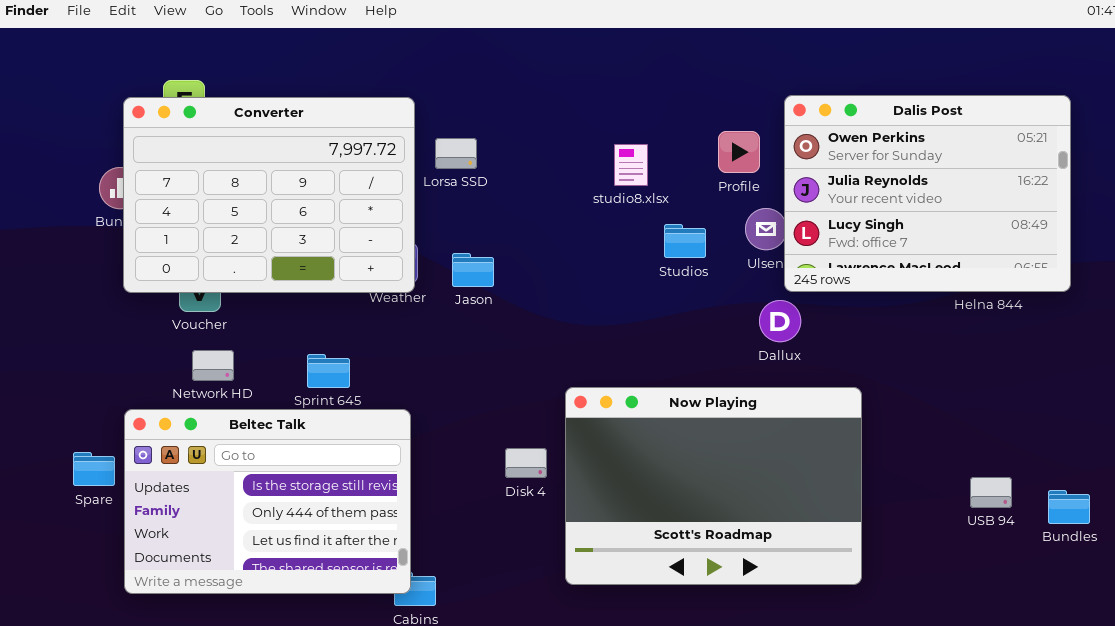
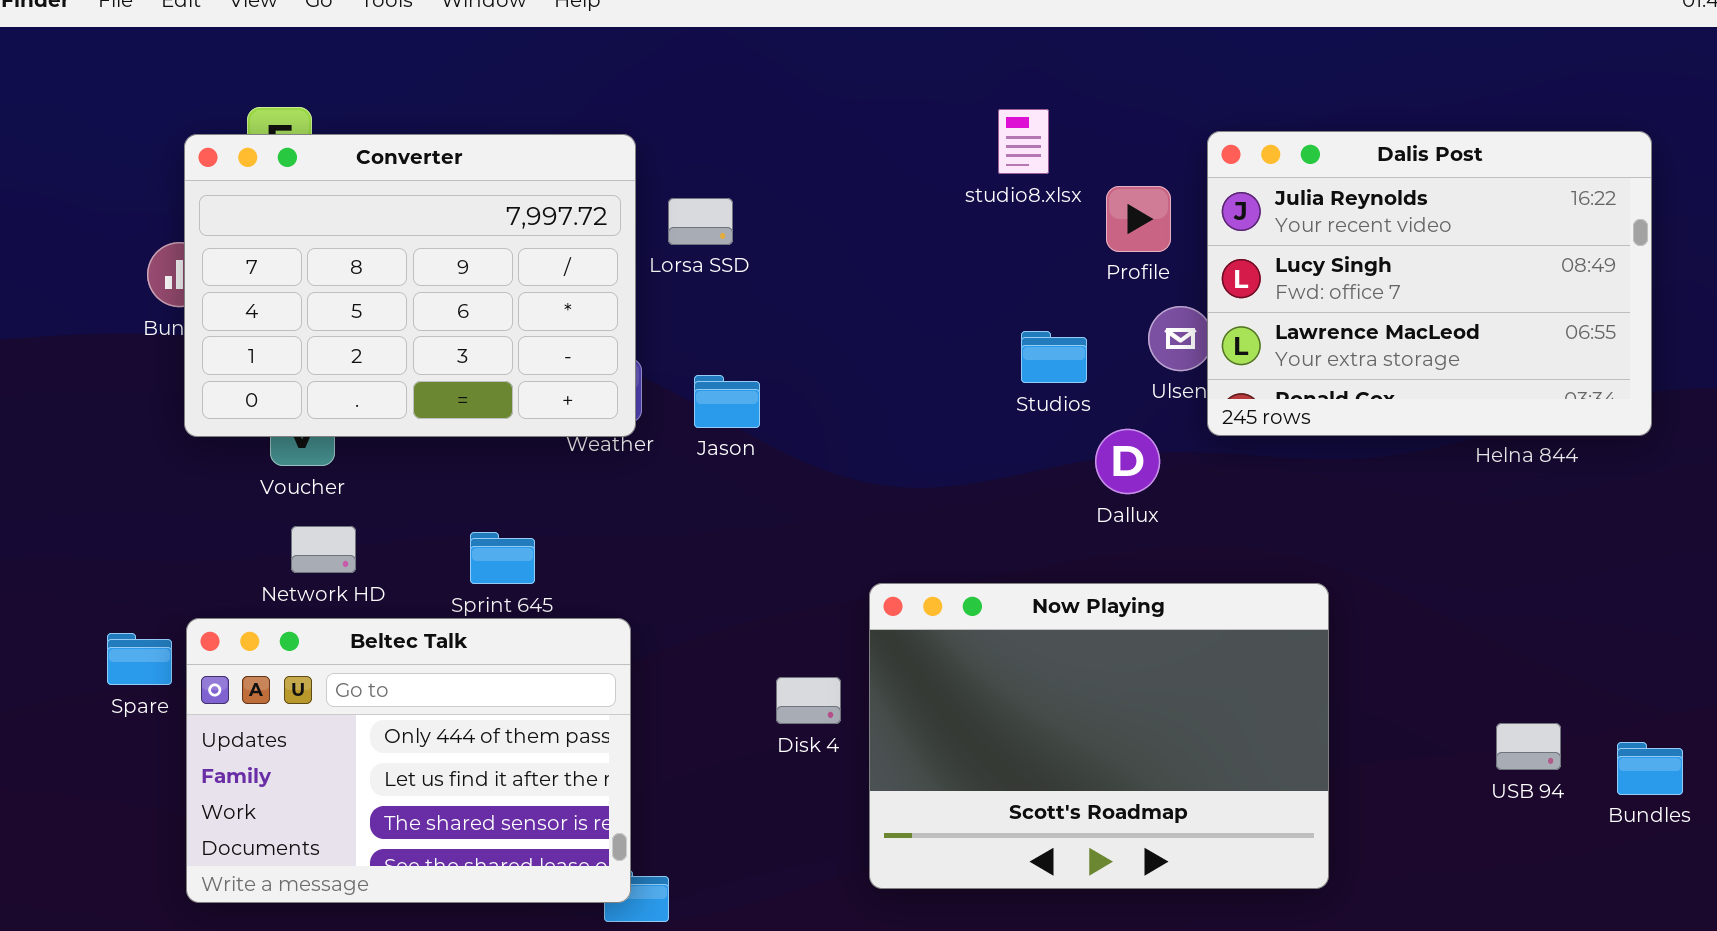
Dalis Post: [784,95,1071,292] -> [1207,131,1652,436], scrolled down 1 row
studio8.xlsx: [614,144,648,186] -> [998,109,1049,174], moved
Dallux: [759,300,801,342] -> [1095,429,1160,494], moved
Beltec Talk: [124,409,411,594] -> [186,618,631,903], scrolled down 1 row
Spare: [73,452,115,486] -> [107,633,172,685], moved

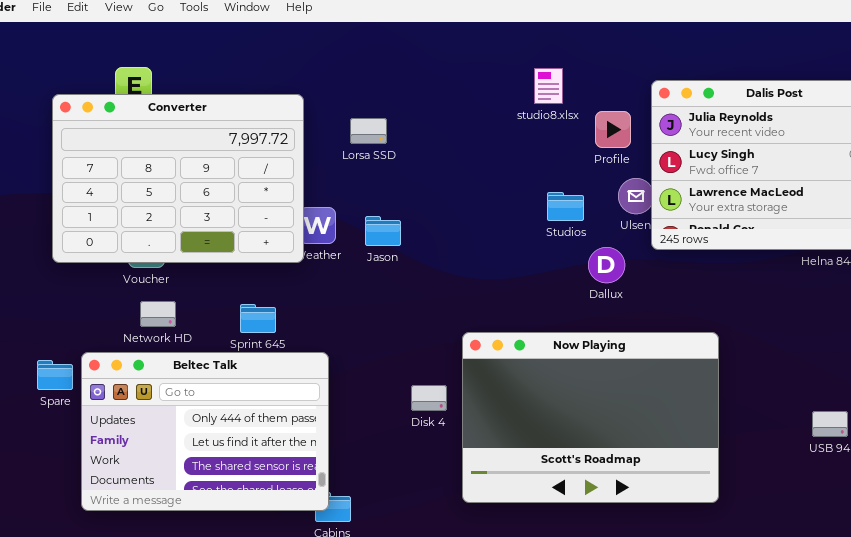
Converter: [184,134,636,437] -> [52,94,304,263], moved

